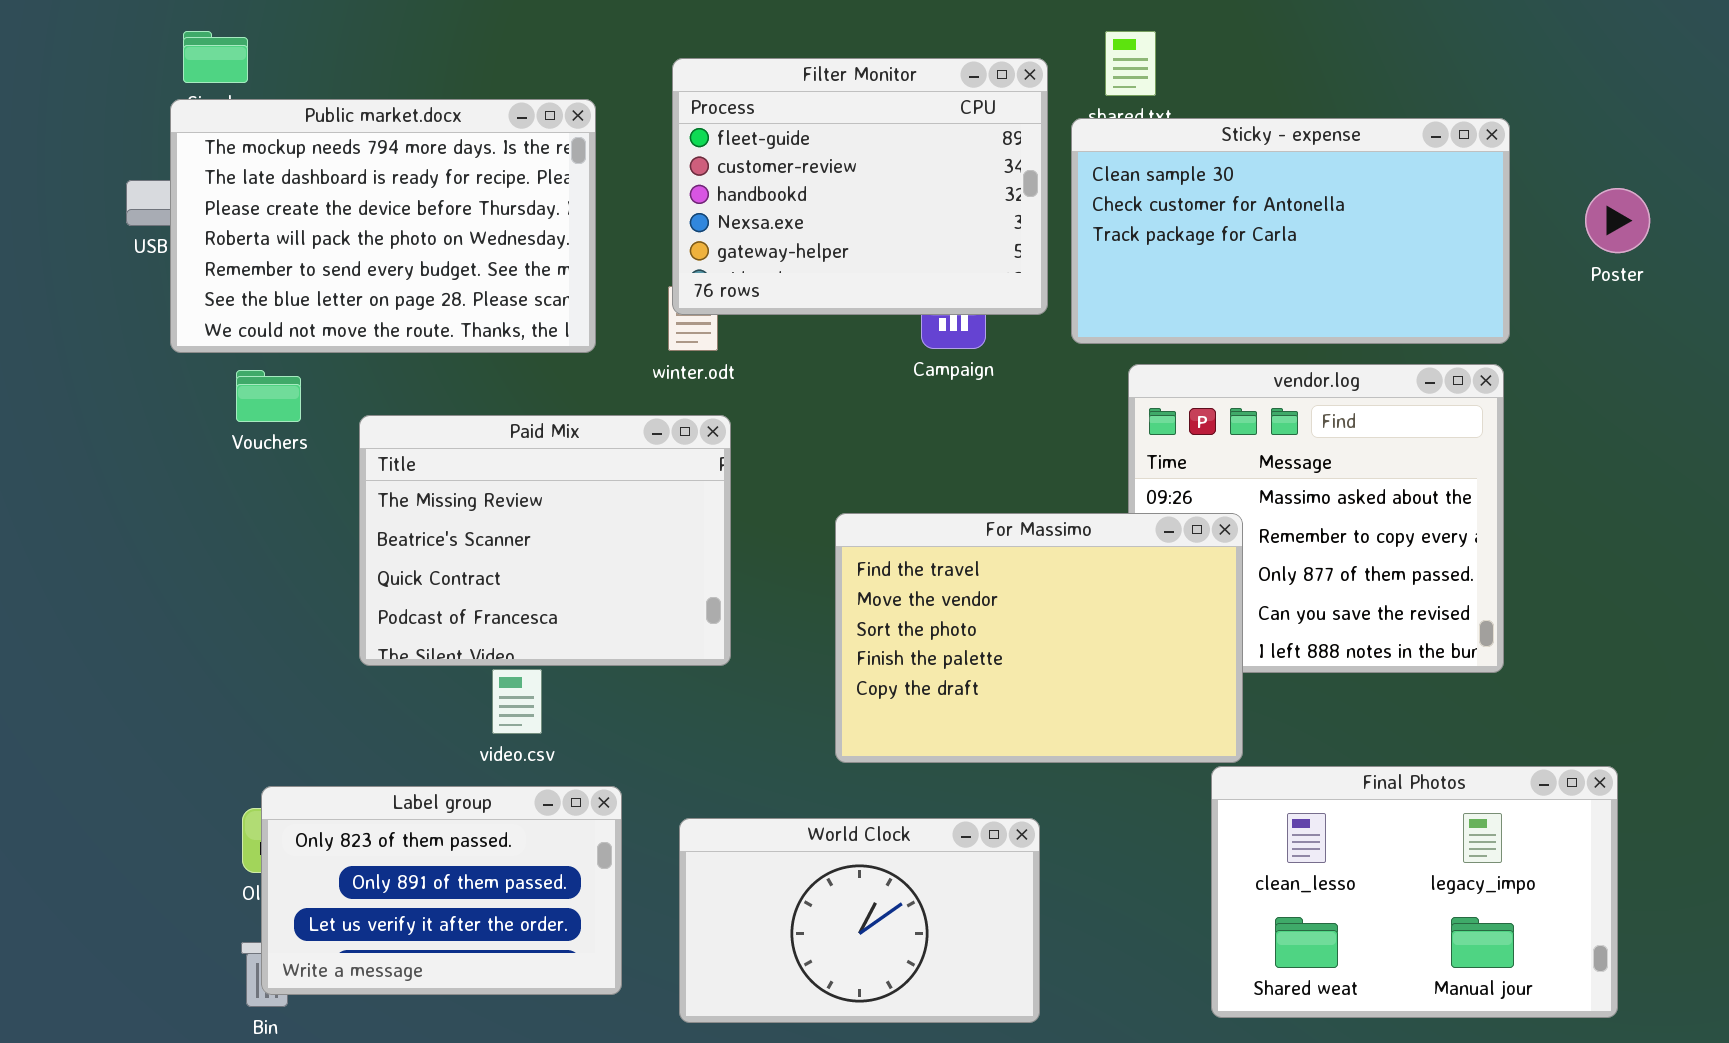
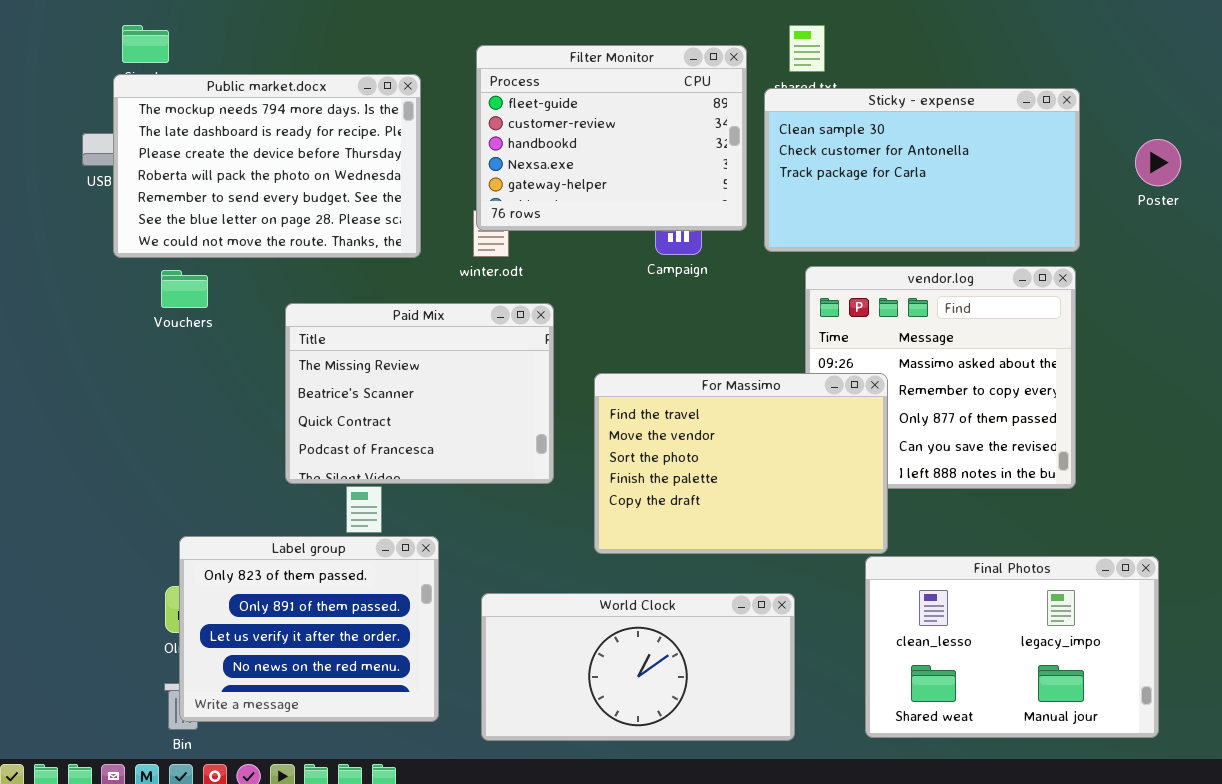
Paid Mix: [359,415,731,666] -> [285,303,554,484], moved
Label group: [261,786,622,995] -> [179,536,439,722], resized
World Clock: [679,818,1040,1023] -> [481,593,795,741], resized

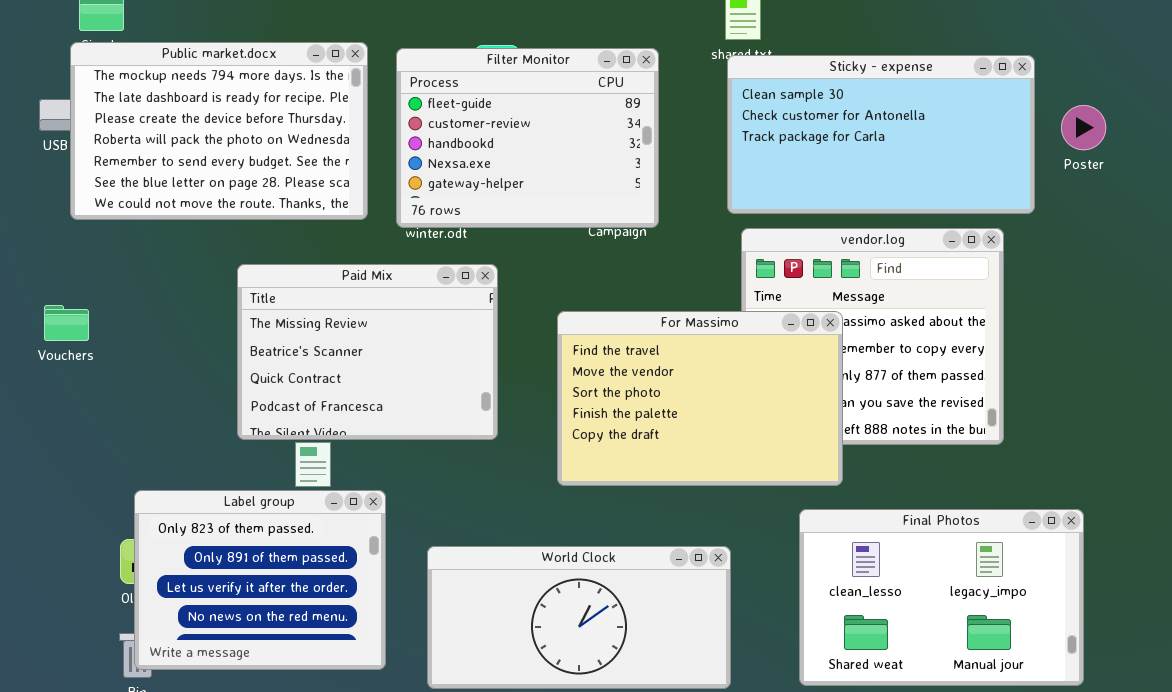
Filter Monitor: [476,45,747,231] -> [396,48,659,228], moved
Sticky - expense: [764,88,1080,252] -> [727,55,1035,214], moved
Vouchers: [161,270,208,308] -> [44,305,89,341], moved
For Massimo: [594,373,888,554] -> [557,311,843,486], moved

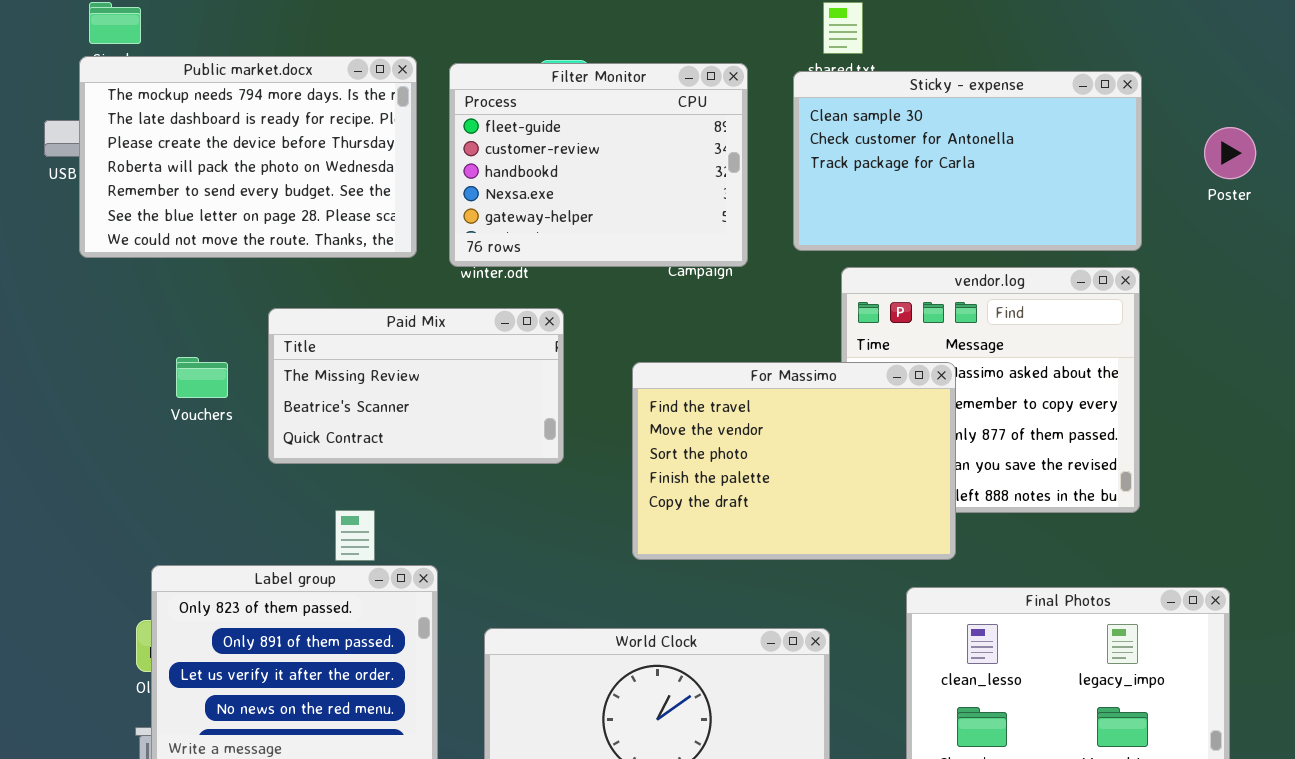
Sticky - expense: [727,55,1035,214] -> [793,71,1142,251], moved
Paid Mix: [237,264,498,440] -> [268,308,564,464], resized
Vouchers: [44,305,89,341] -> [176,357,228,398], moved

